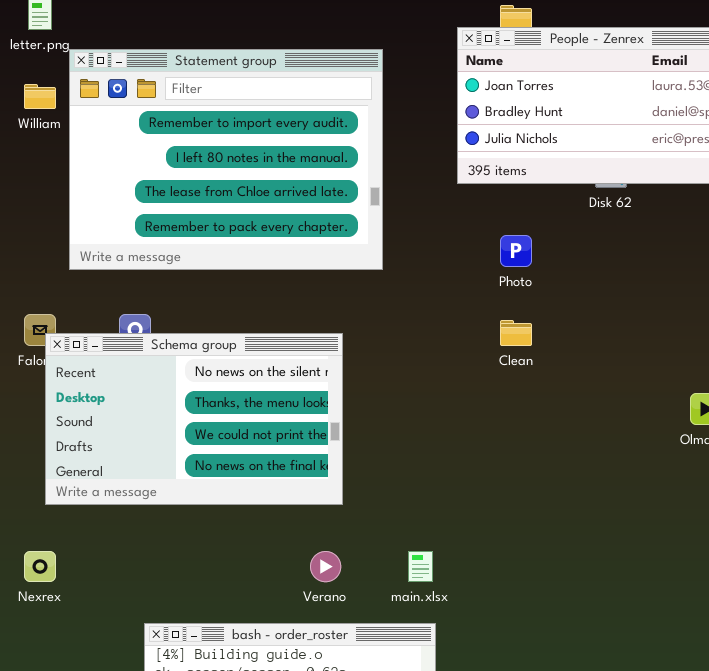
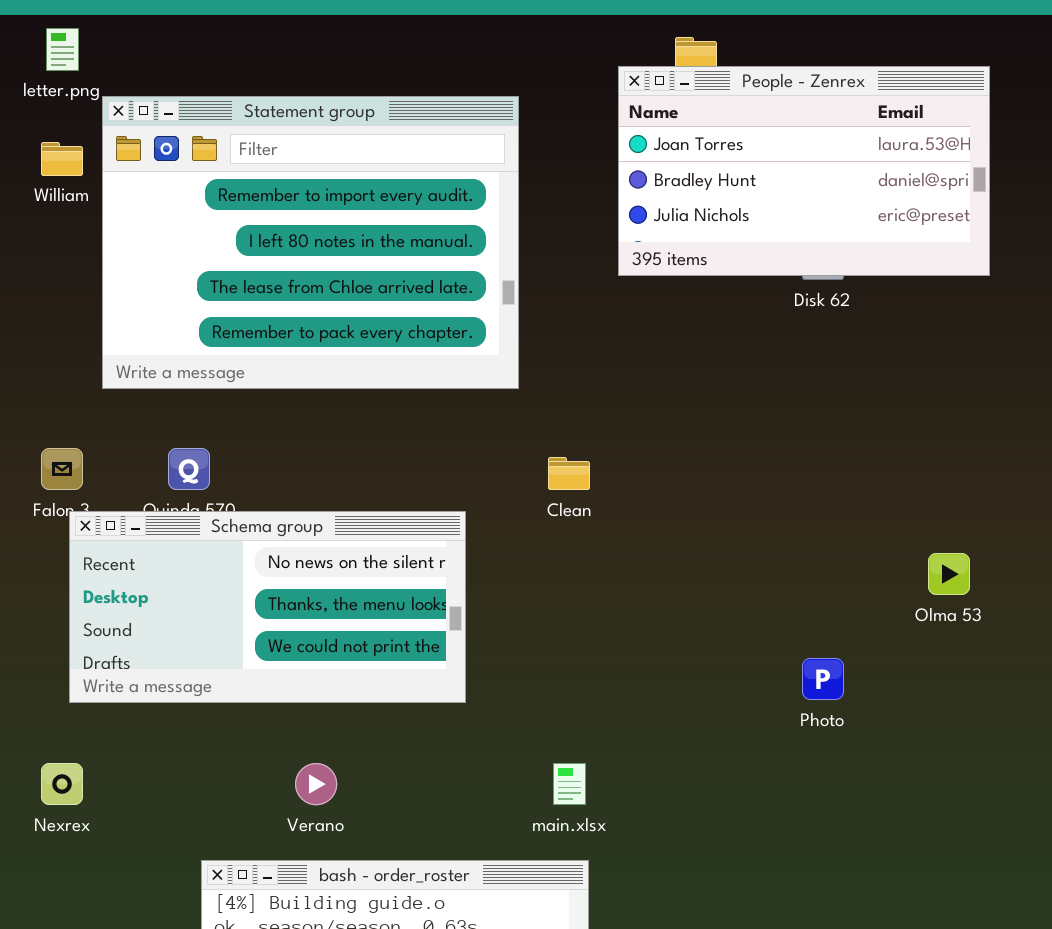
Photo: [500,235,532,267] -> [802,658,844,700], moved
Clean: [500,320,532,346] -> [548,457,590,490], moved
Schema group: [45,333,343,505] -> [69,511,466,703], resized
Verano: [310,551,341,582] -> [295,763,337,805], moved

